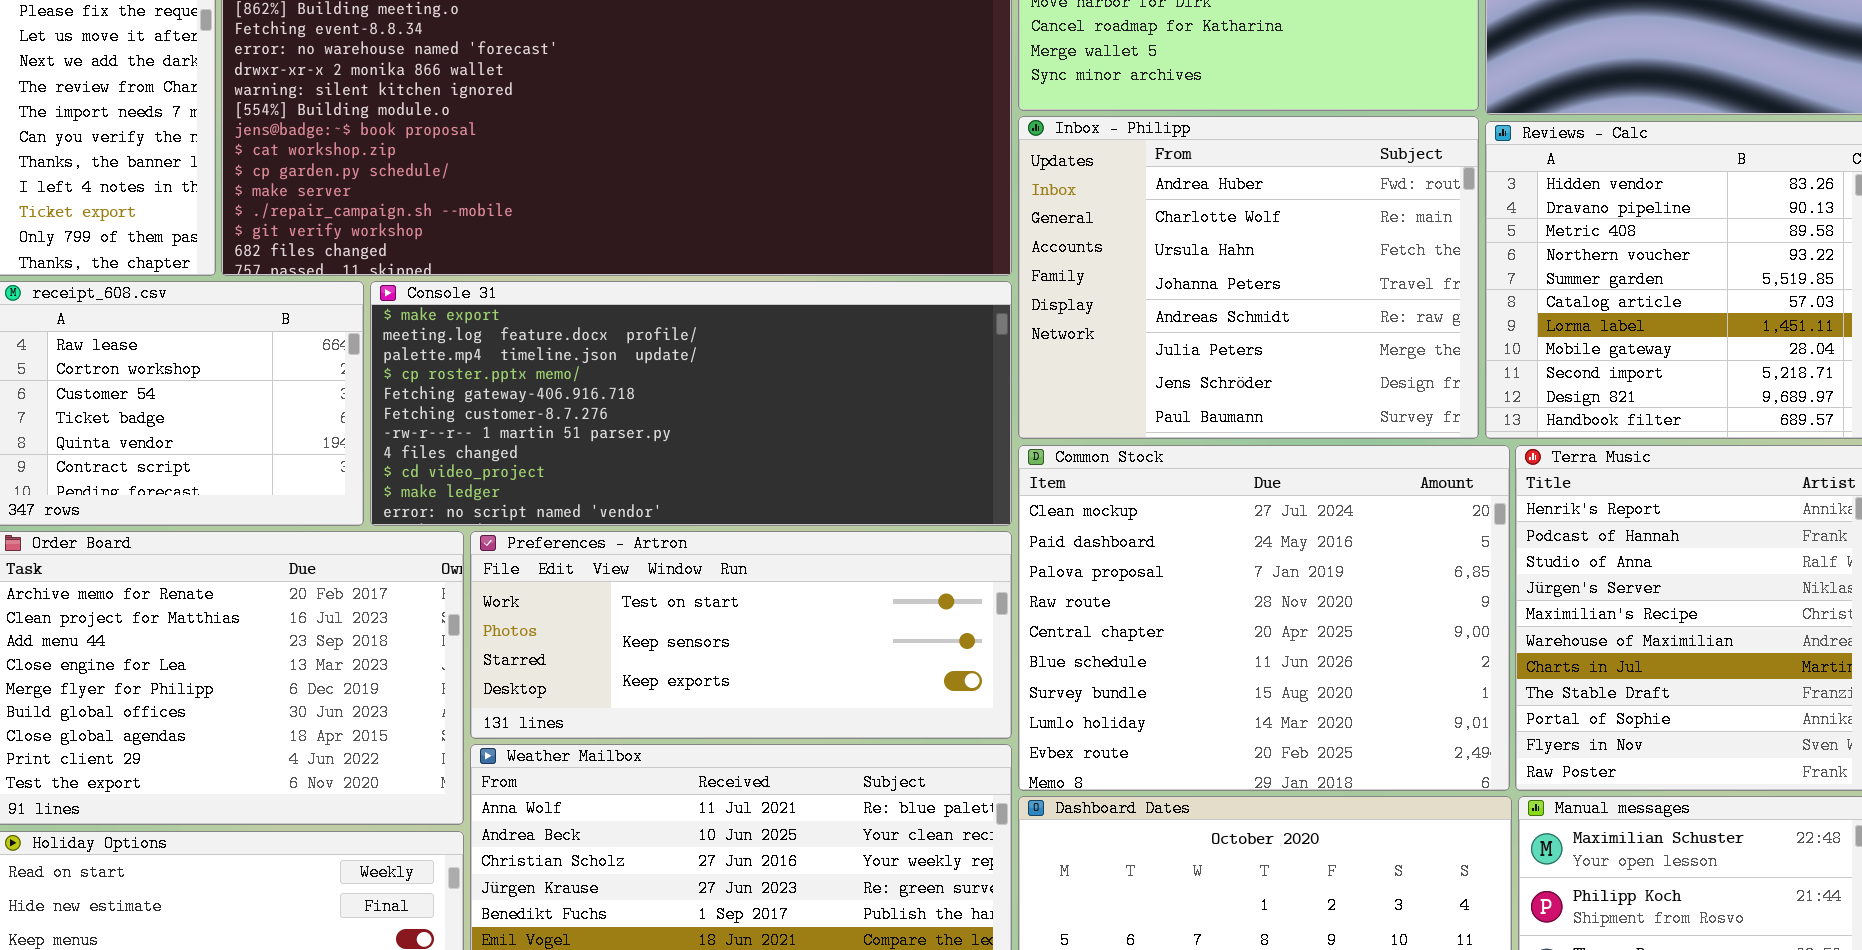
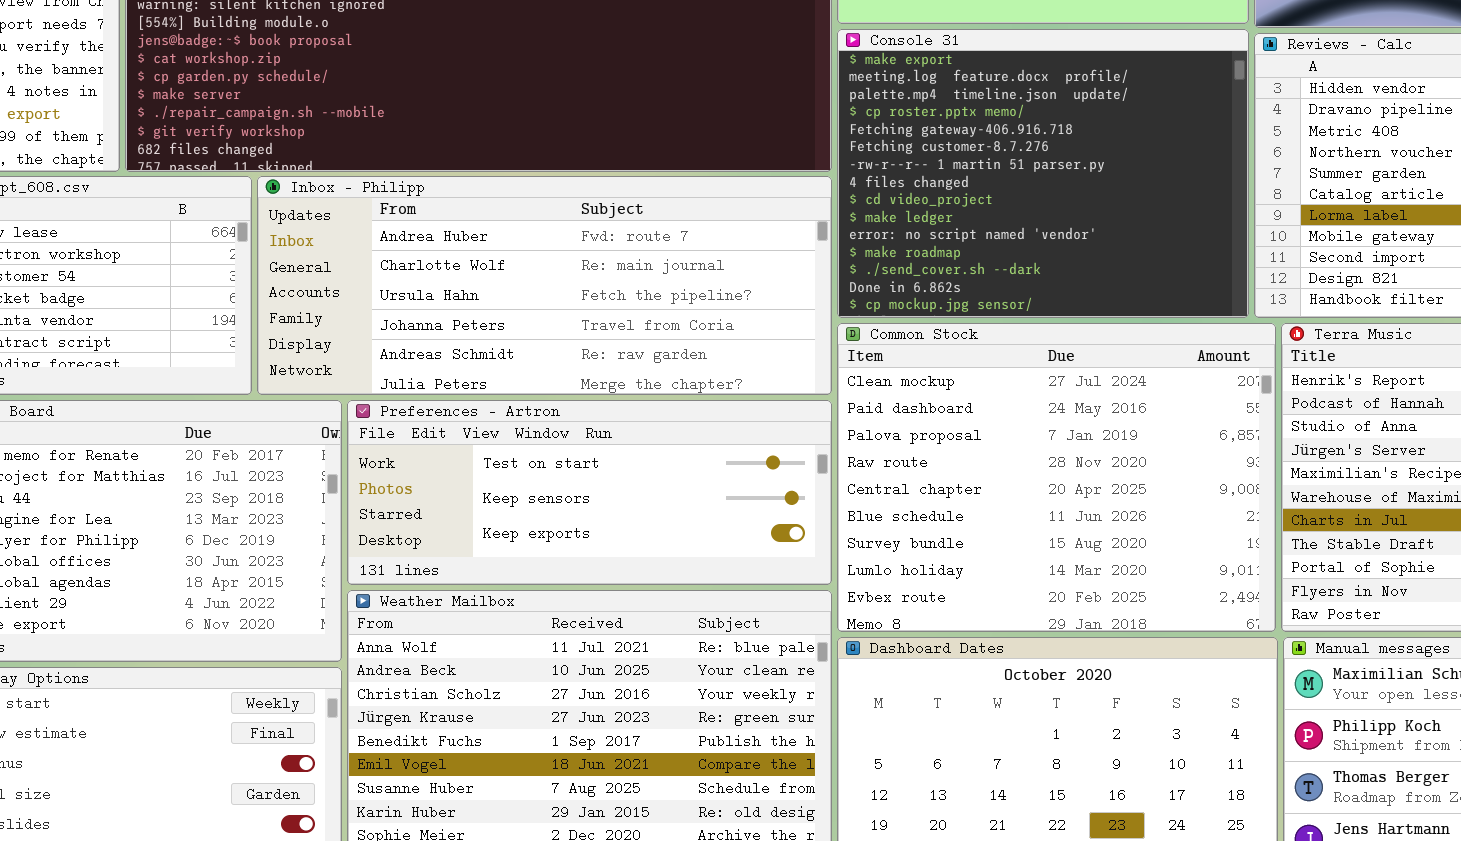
Inbox - Philipp: [1018,116,1479,439] -> [257,176,832,395], moved, resized
Console 31: [370,281,1012,526] -> [837,29,1249,318], moved, resized

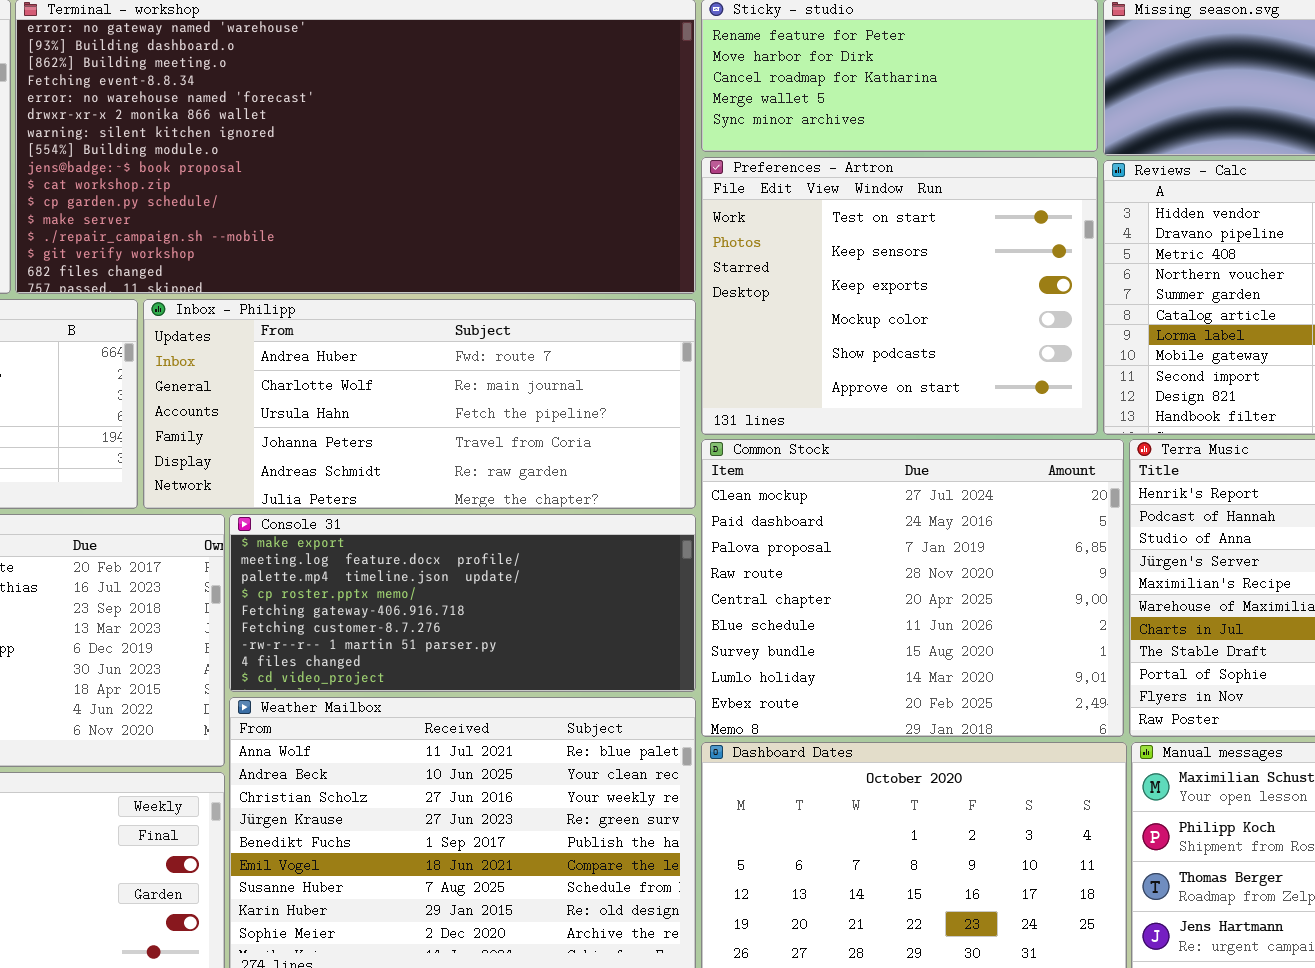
Console 31: [837,29,1249,318] -> [229,514,696,692], moved, resized
Preferences - Artron: [347,400,832,585] -> [701,157,1098,435], moved, resized

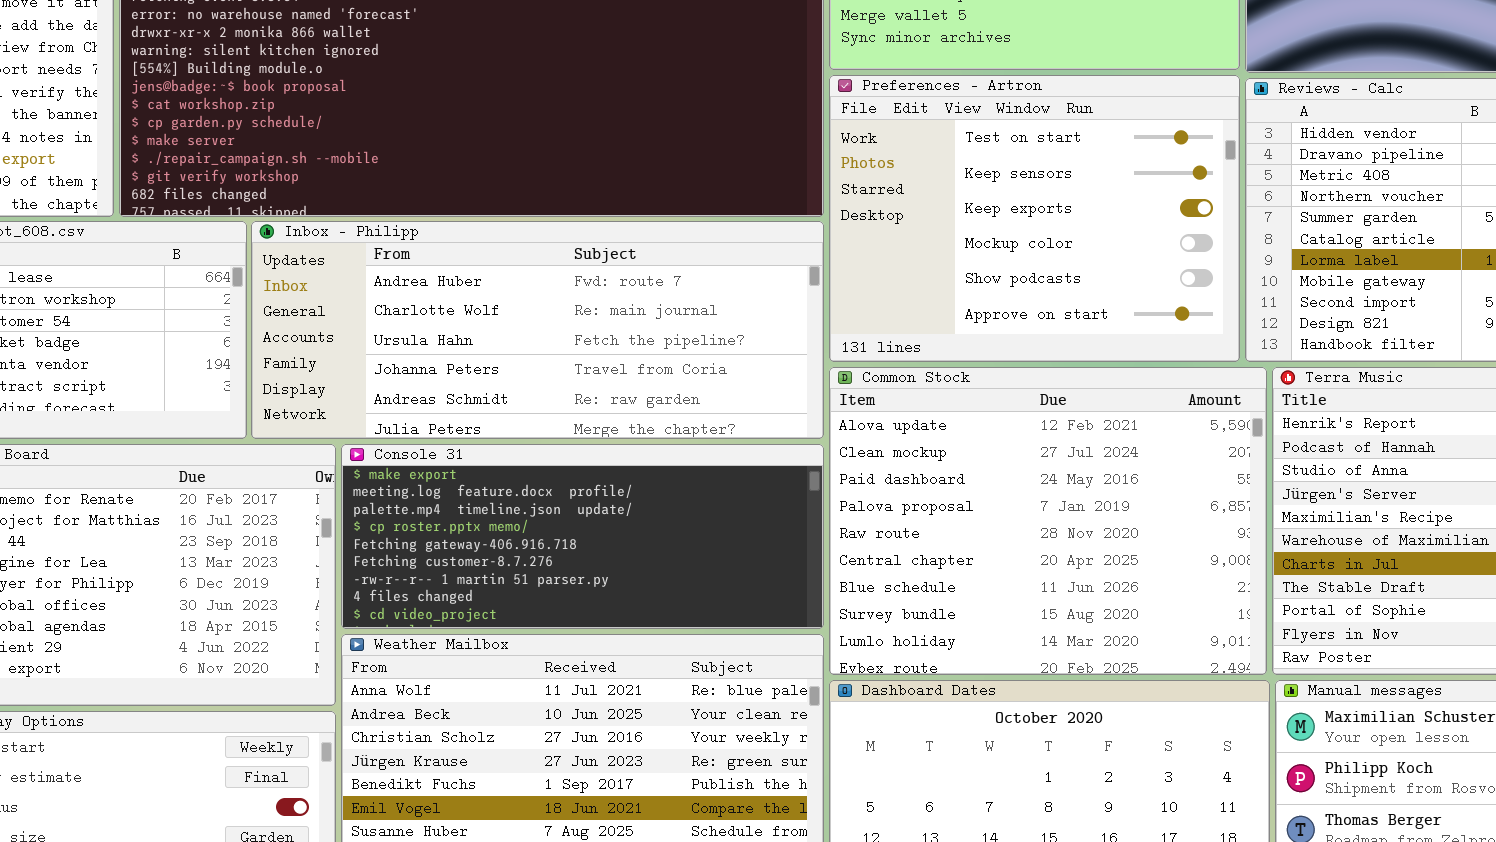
Common Stock: [701,439,1124,737] -> [829,367,1267,675], scrolled up 1 row

